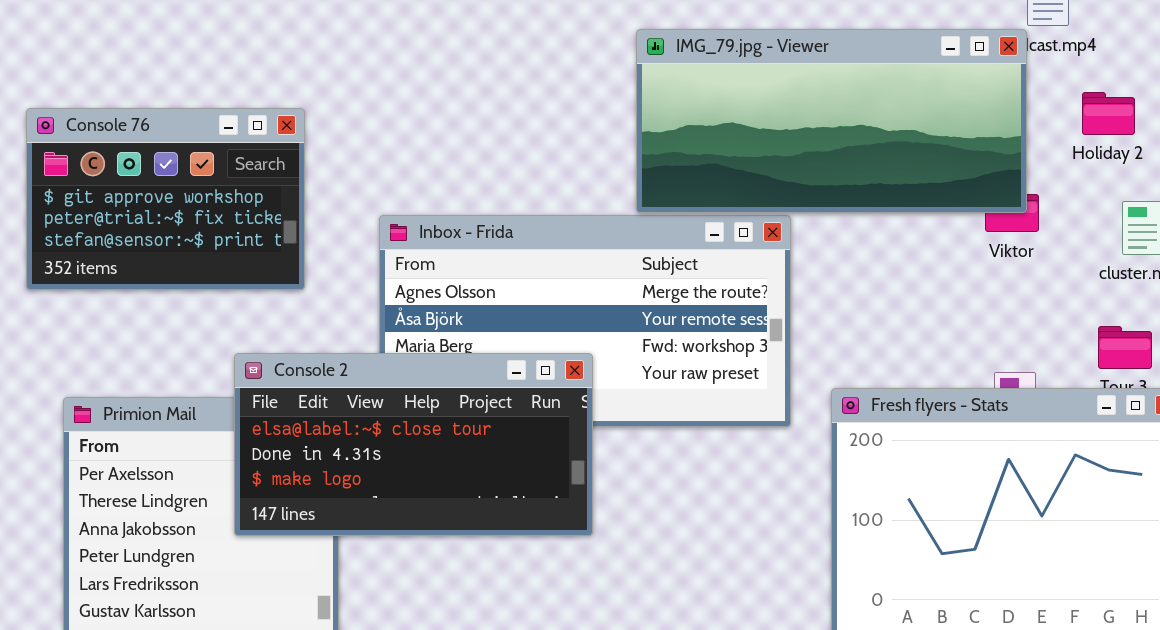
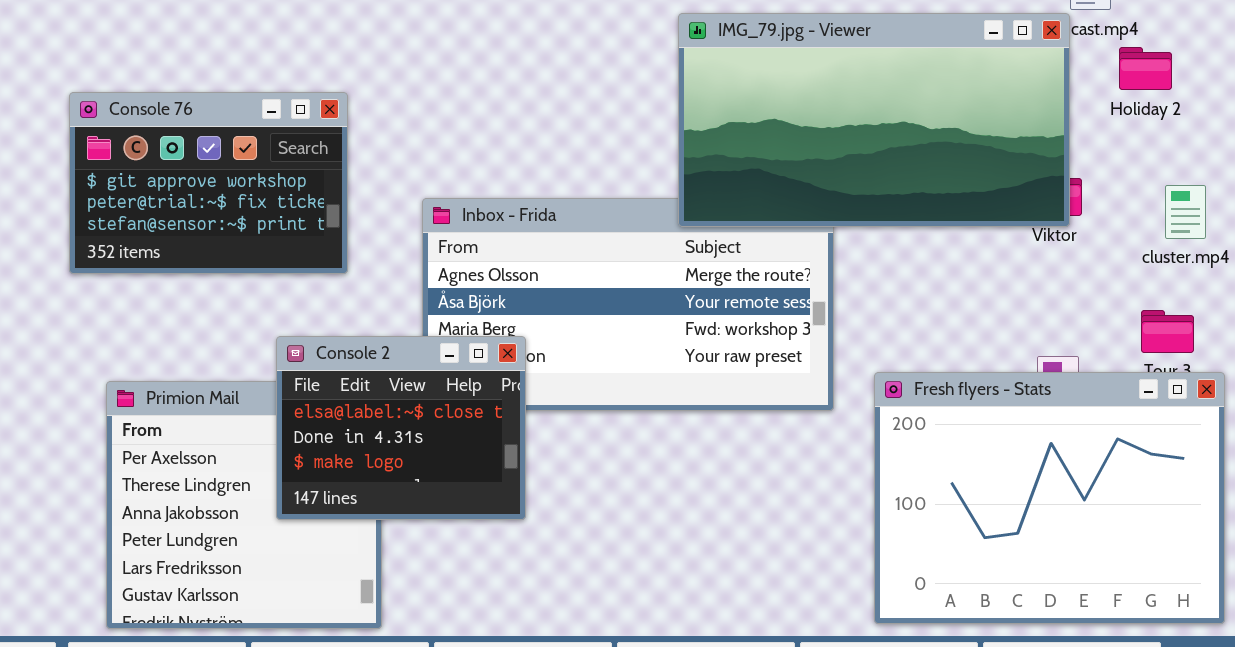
IMG_79.jpg - Viewer: [636,29,1027,213] -> [678,13,1070,227], resized
Holiday 2: [1082,92,1135,135] -> [1119,47,1172,90], moved
Console 2: [234,353,593,536] -> [276,336,526,520], resized

